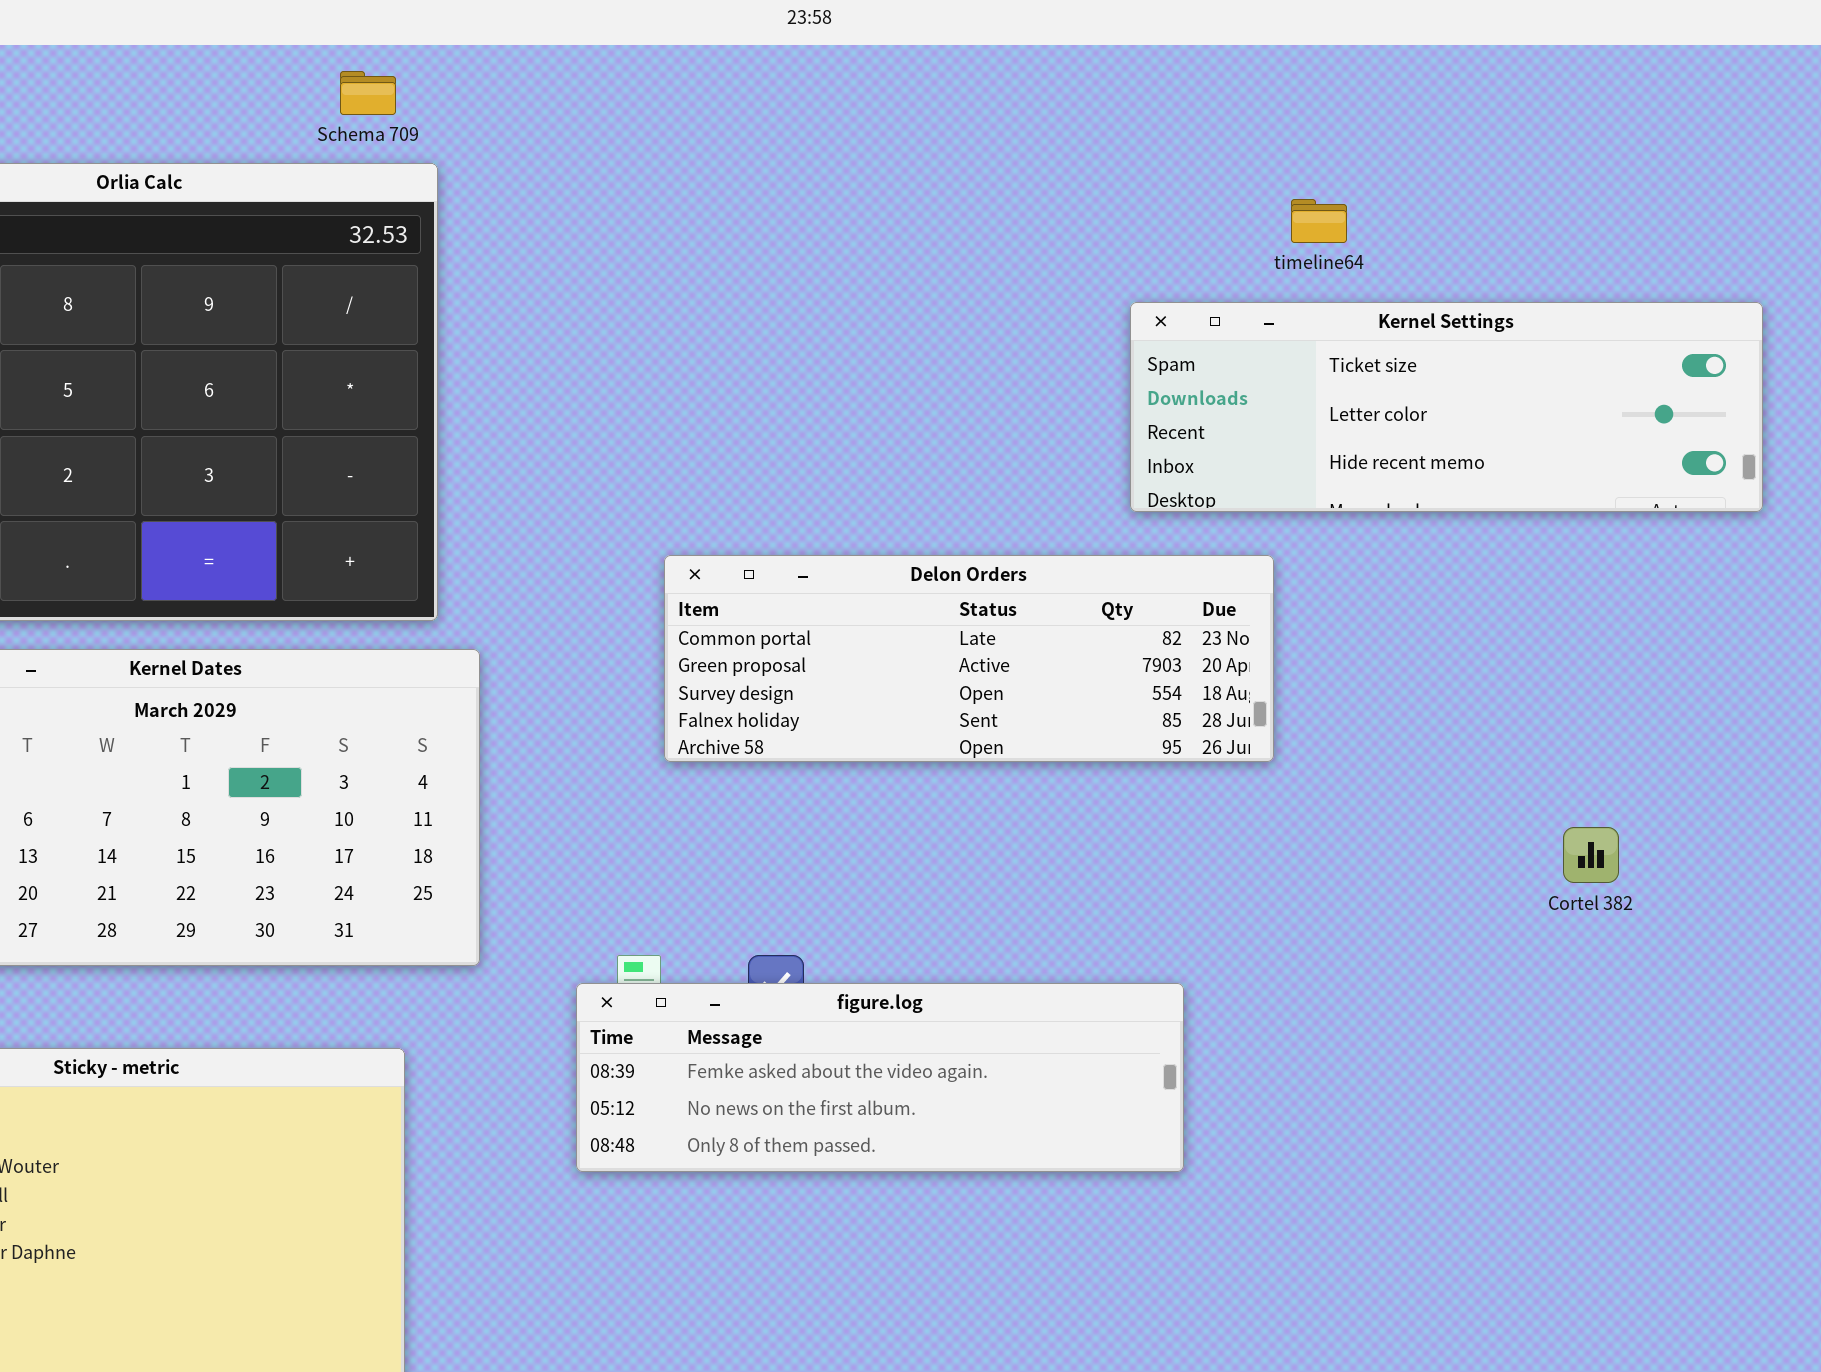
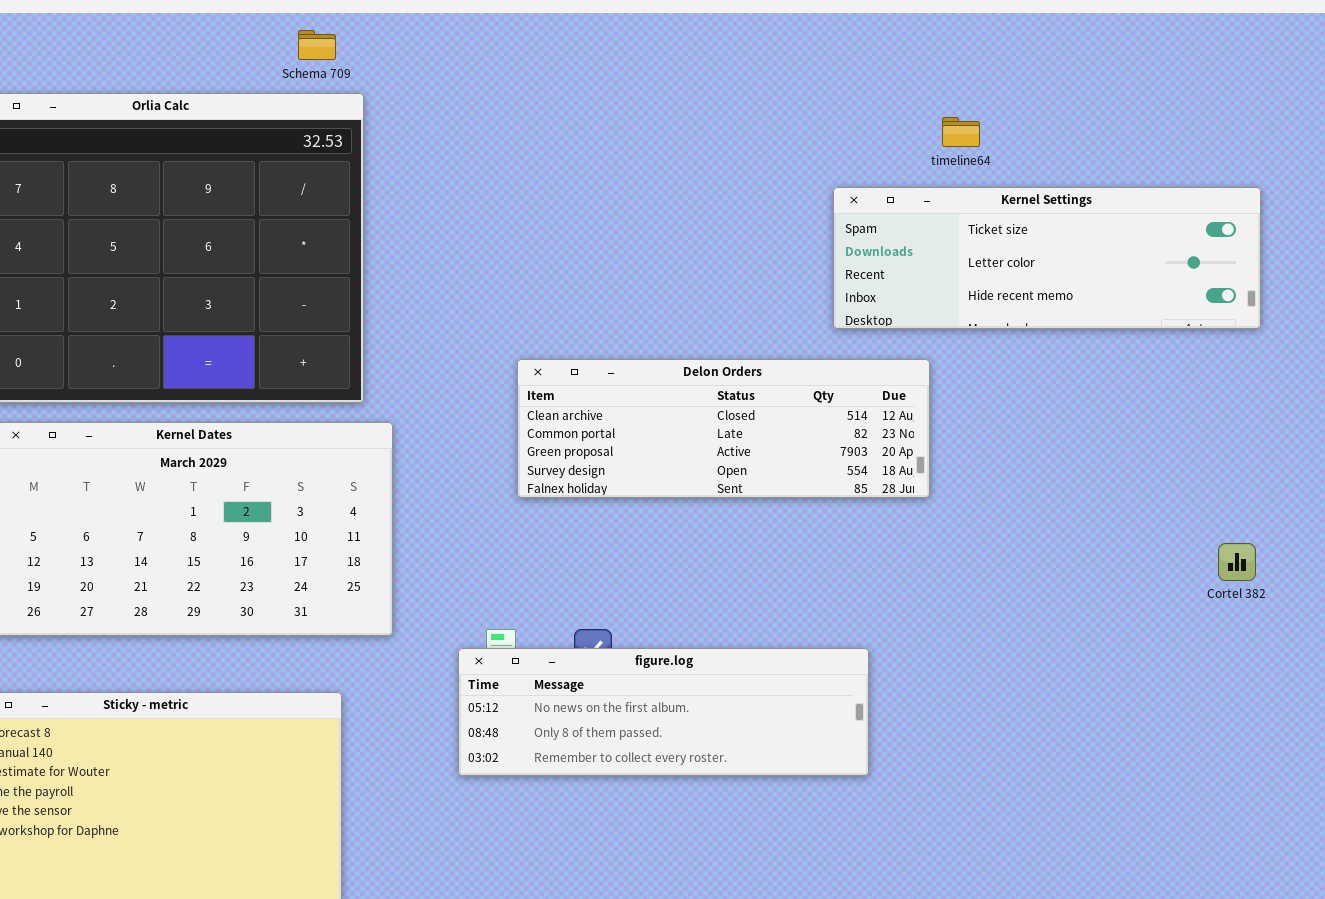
Delon Orders: [664,555,1274,762] -> [517,359,930,498], scrolled up 1 row
Cortel 382: [1563,827,1619,883] -> [1218,543,1256,581], moved
figure.log: [576,983,1184,1172] -> [458,648,869,776], scrolled down 1 row

